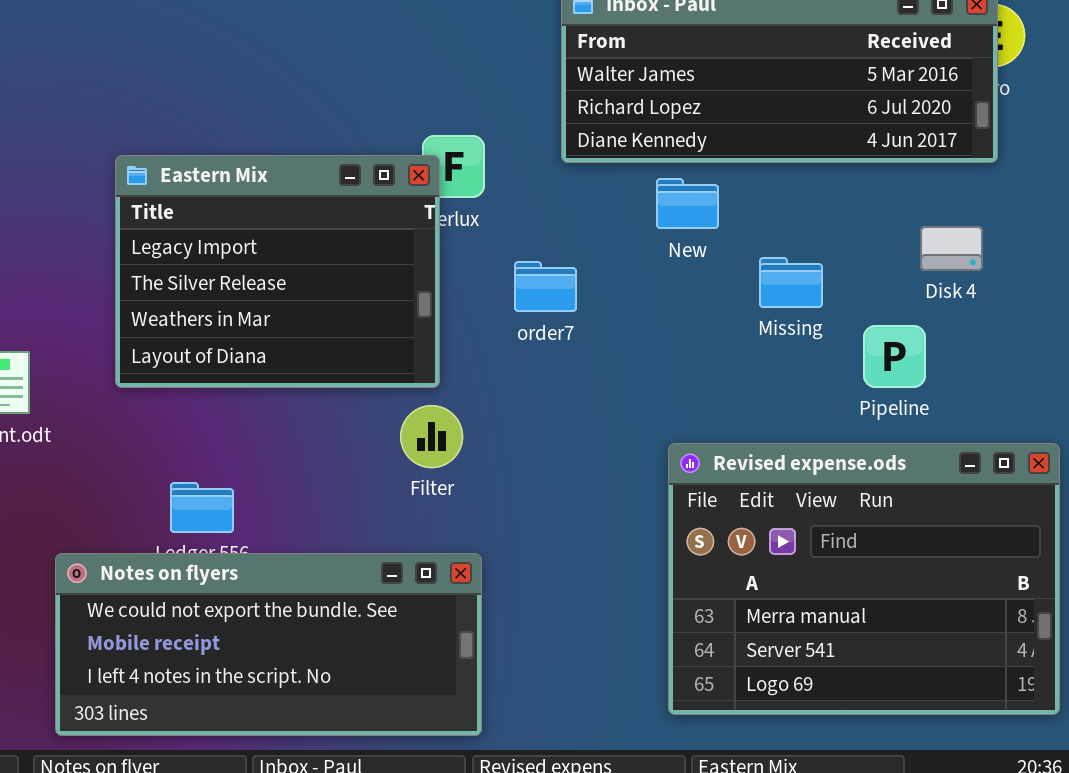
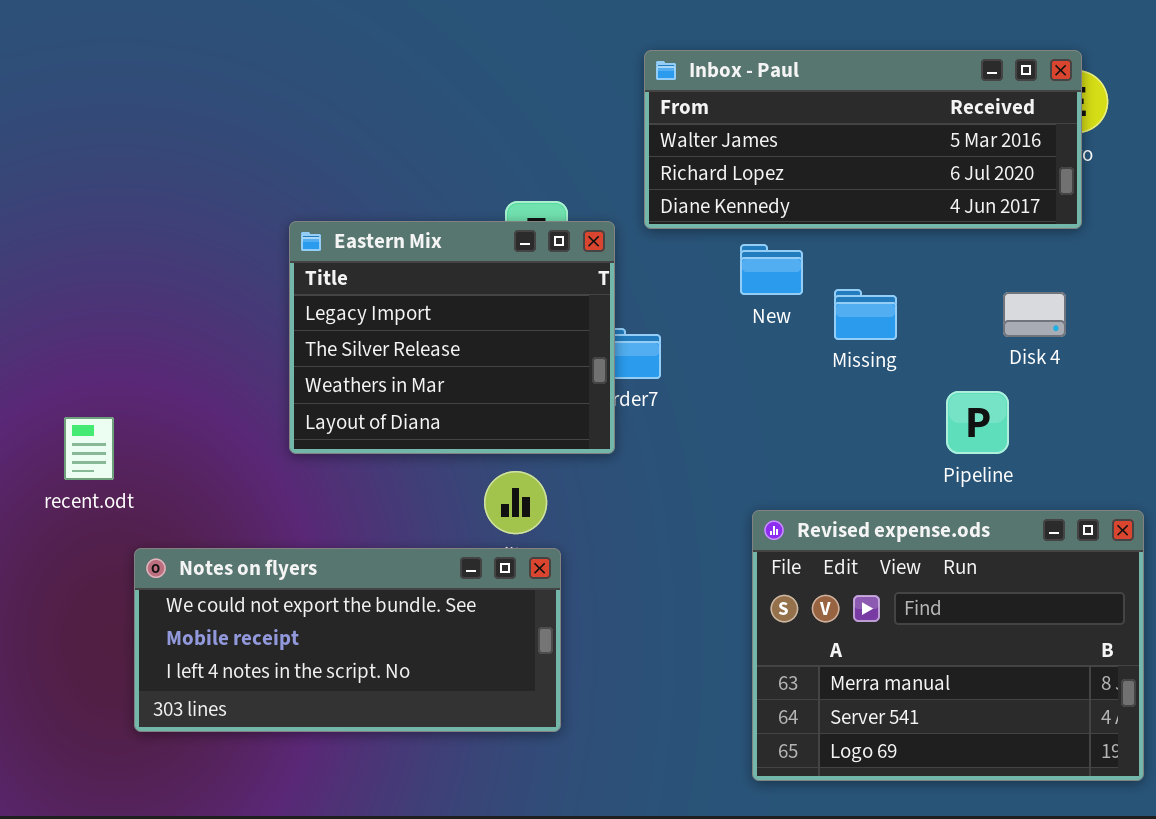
Eastern Mix: [115,155,440,388] -> [289,221,615,454], moved
Missing: [759,257,823,308] -> [834,289,897,340], moved
Notes on flyers: [55,553,482,736] -> [134,548,561,732], moved

